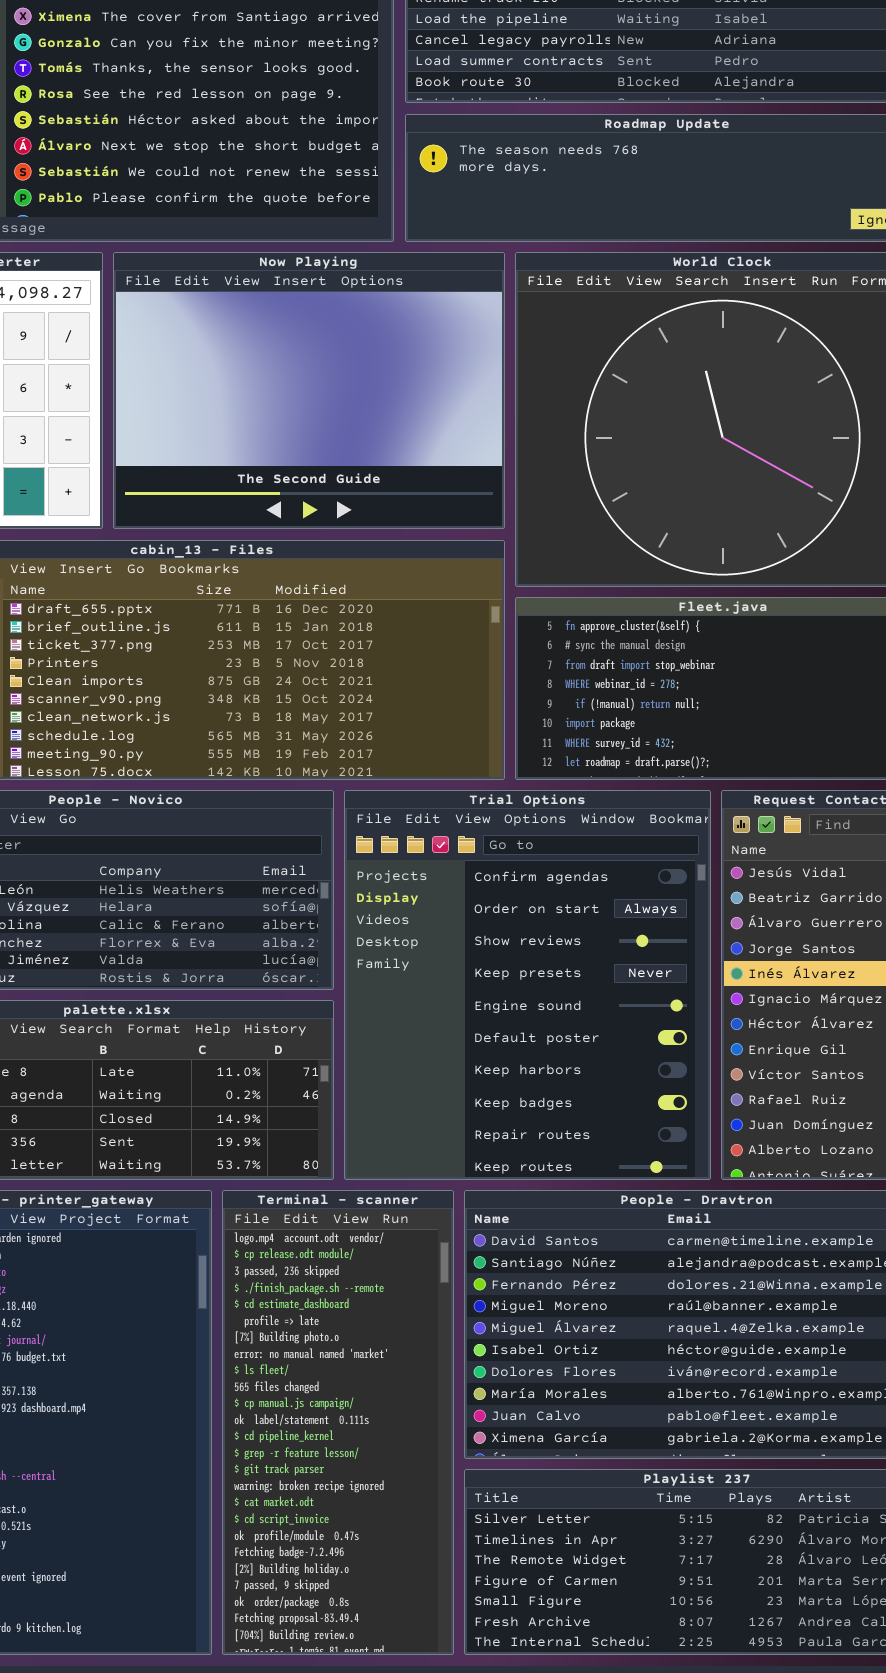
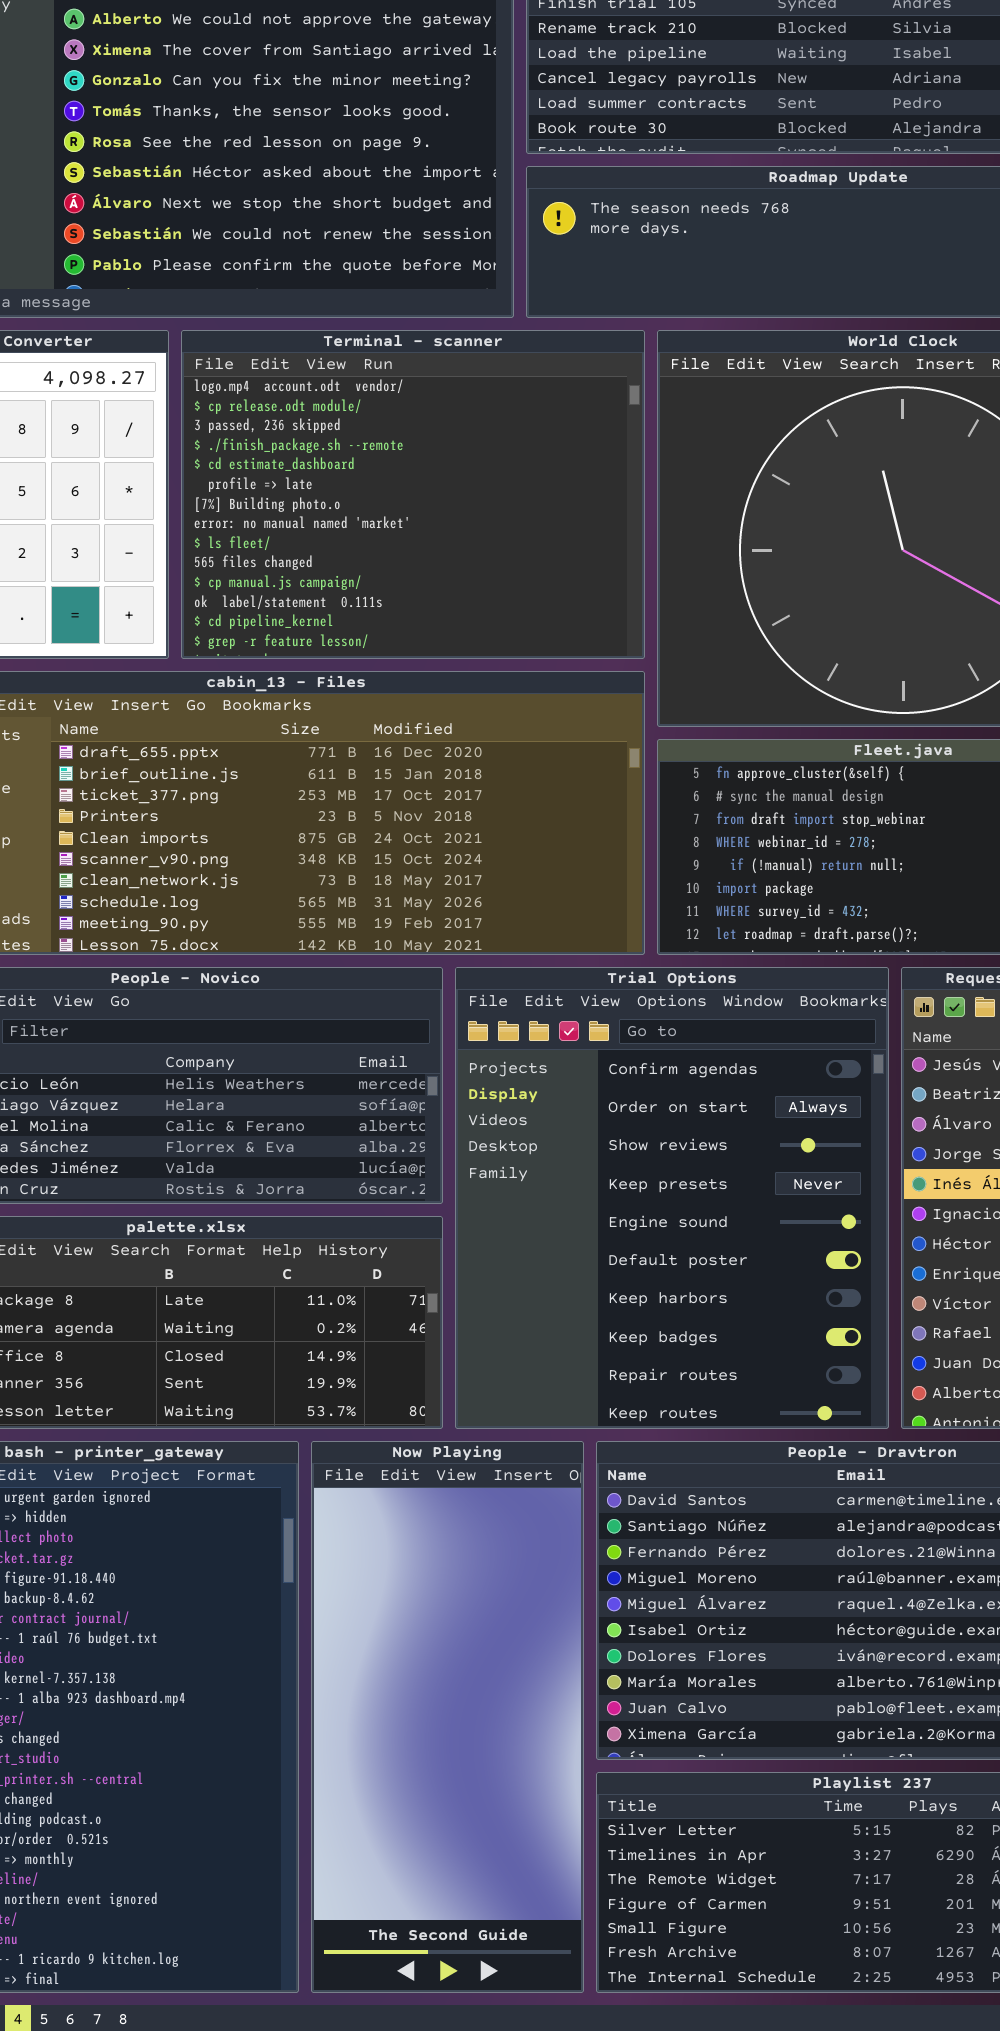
Now Playing: [113,252,505,529] -> [311,1441,584,1993], moved, resized
Terminal - scanner: [222,1190,454,1655] -> [181,330,645,659], moved, resized

